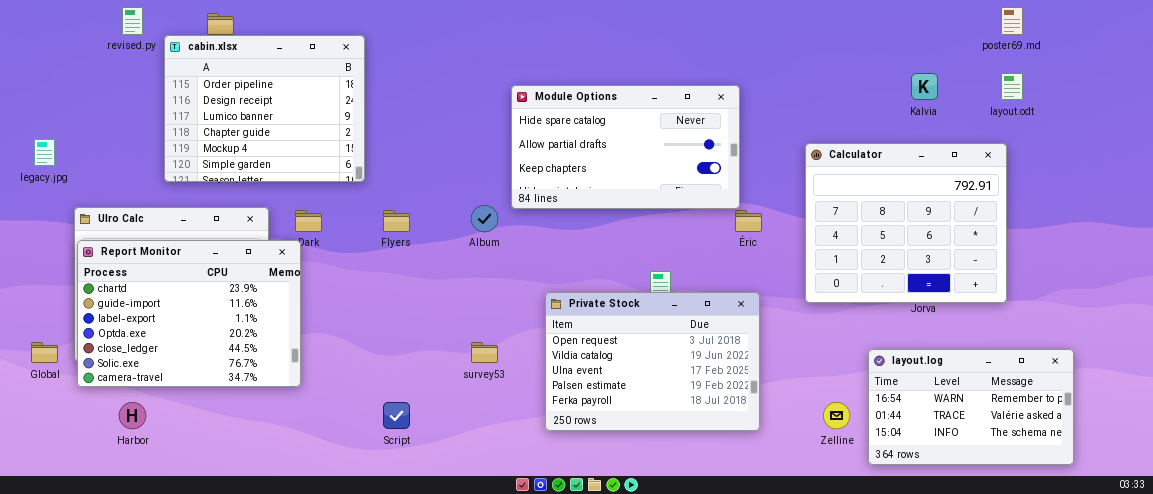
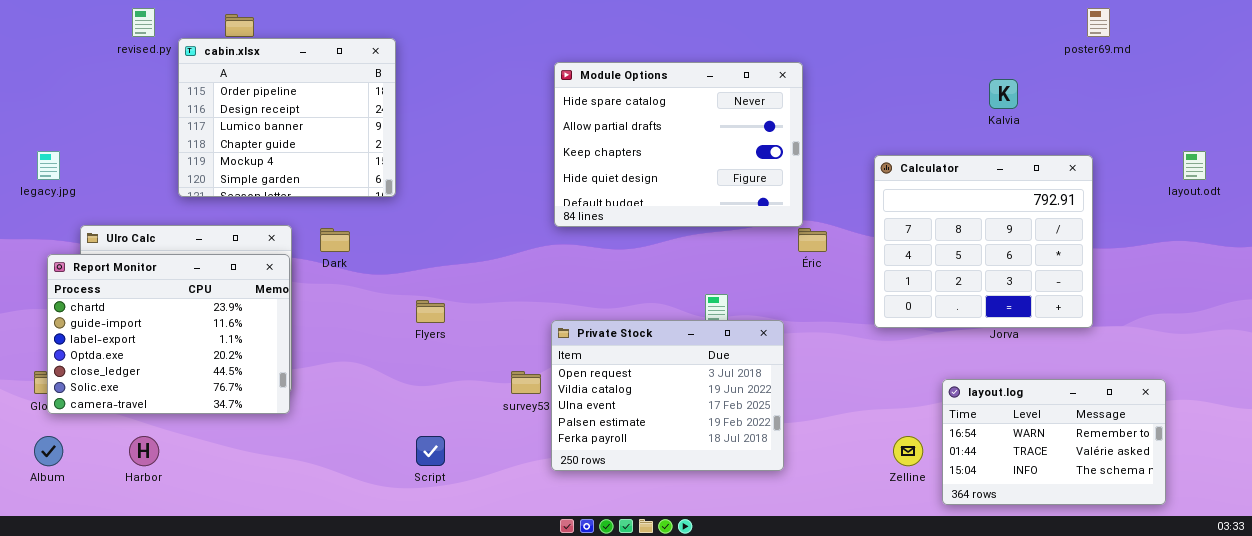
layout.odt: [1001,73,1023,100] -> [1183,151,1206,180], moved
Module Options: [511,85,740,209] -> [554,62,803,227], resized
Album: [471,205,498,232] -> [34,436,63,466], moved
Flyers: [383,210,410,232] -> [416,300,445,323], moved
Report Monitor: [77,240,301,387] -> [47,254,290,414], moved
Private Stock: [545,292,760,431] -> [551,320,784,471], moved

